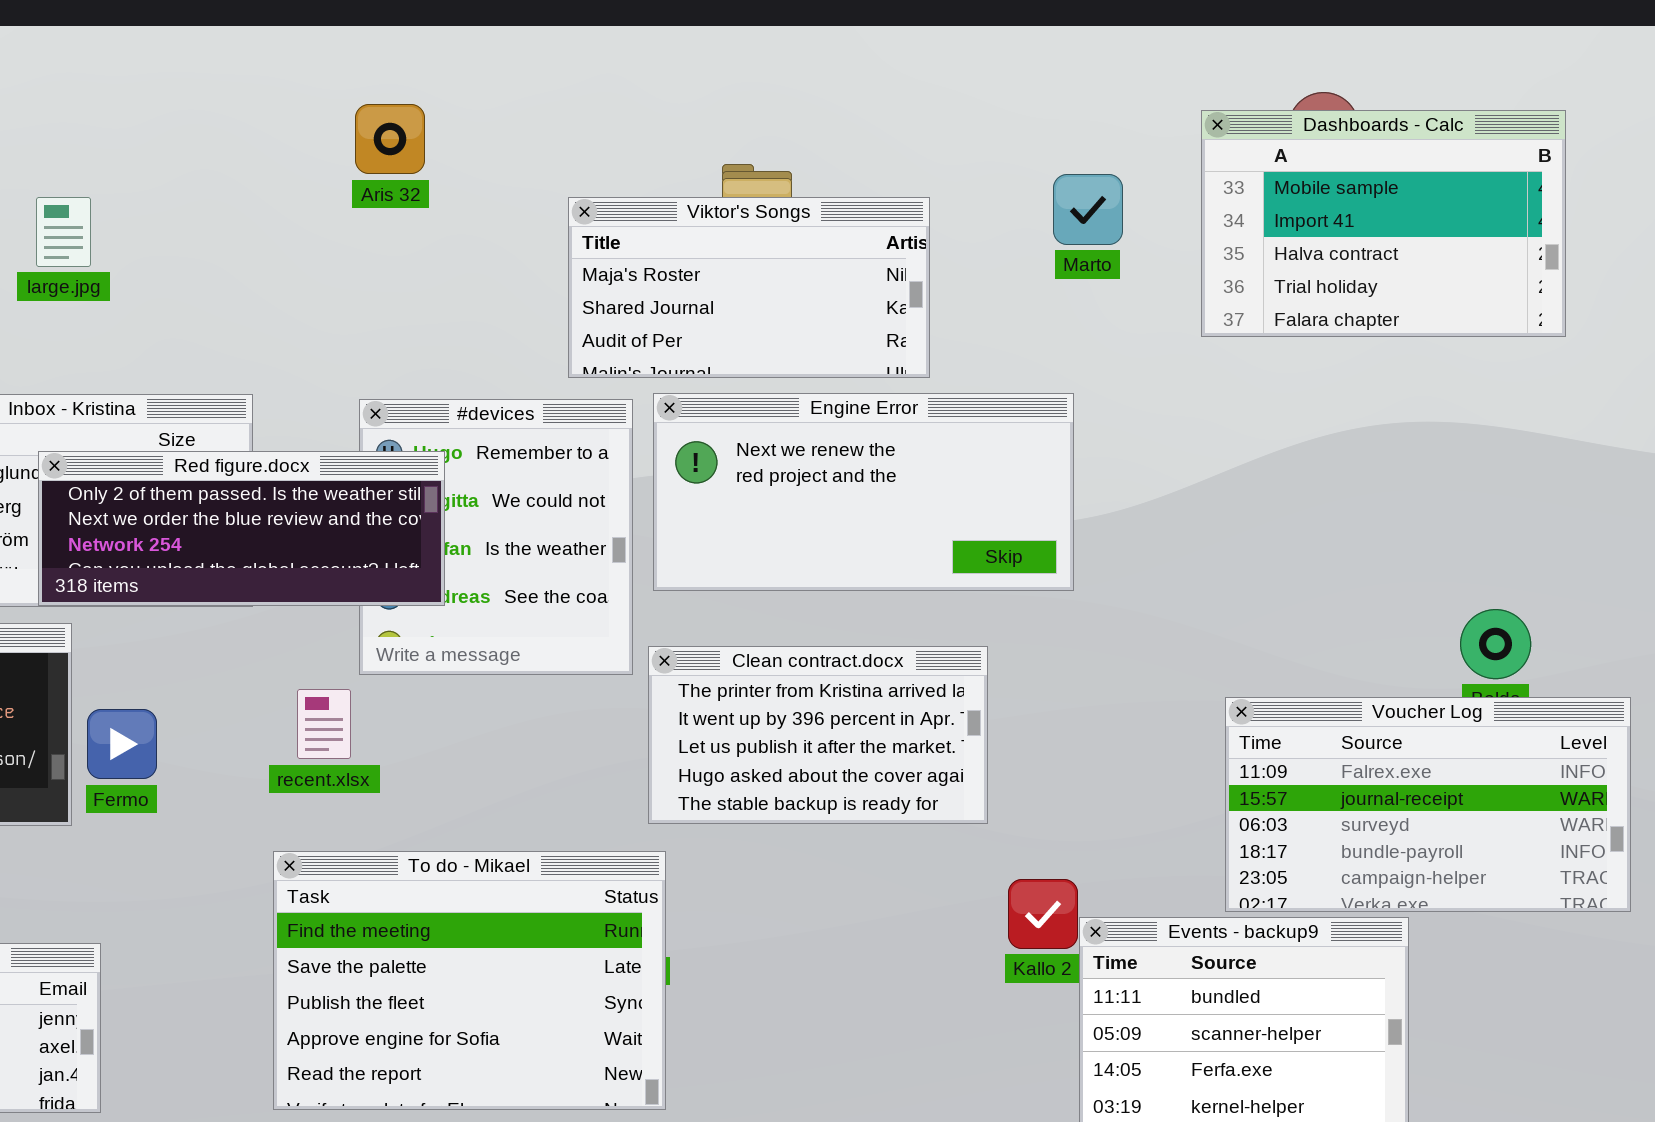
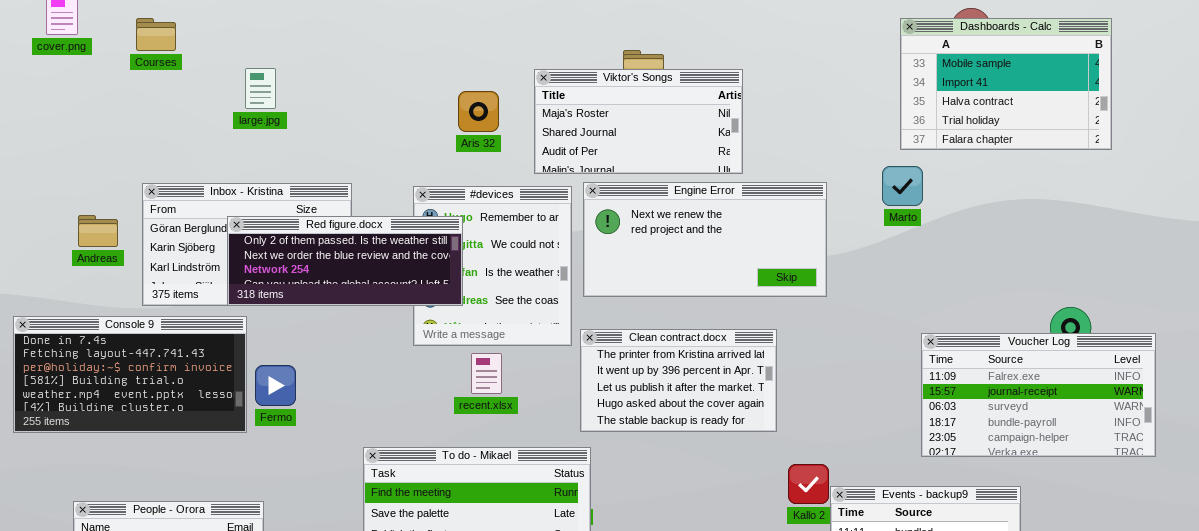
Aris 32: [355,104,425,174] -> [458,91,499,132], moved
Marto: [1053,174,1123,245] -> [882,166,923,206], moved
large.jpg: [36,197,91,267] -> [245,68,276,109], moved
recent.xlsx: [297,689,351,759] -> [471,353,502,394], moved
Voucher Log: [1225,697,1631,912] -> [921,333,1156,457], moved

